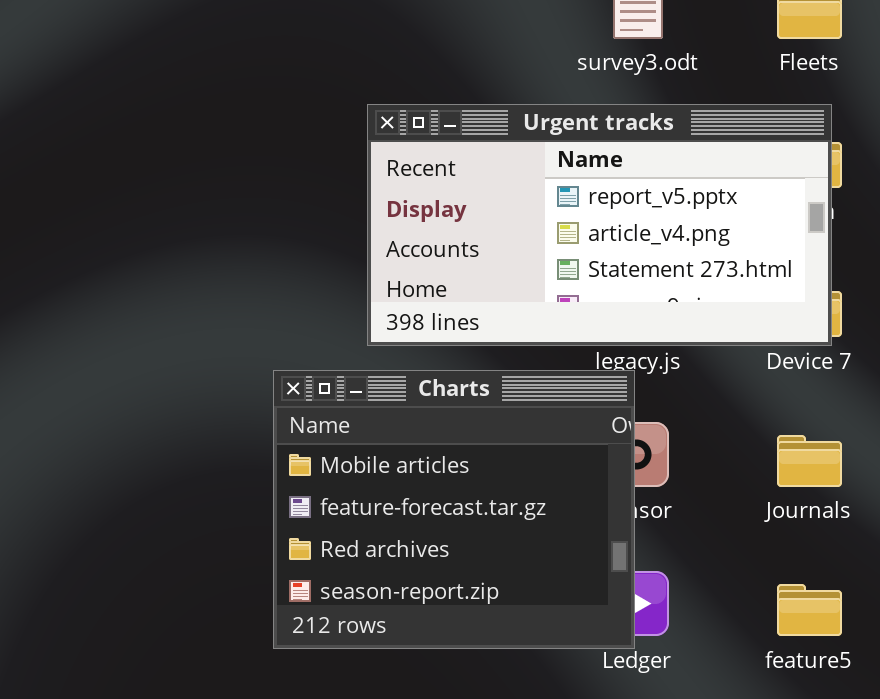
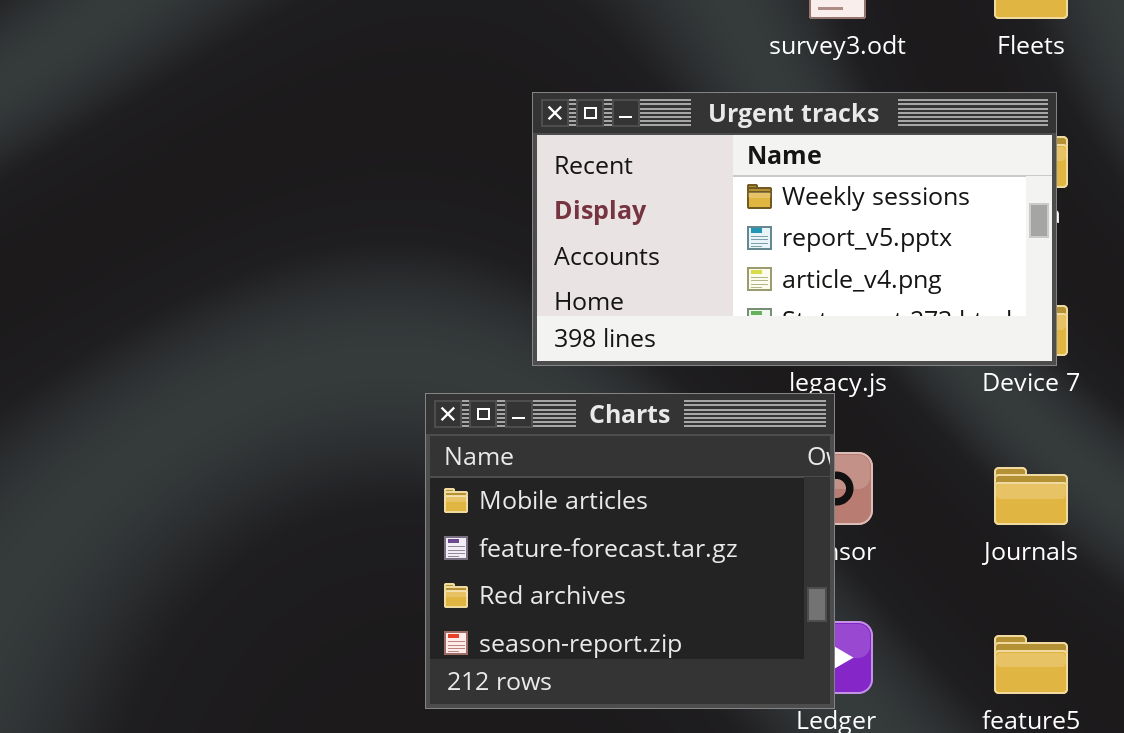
Urgent tracks: [367,104,832,346] -> [532,92,1057,366], scrolled up 1 row

